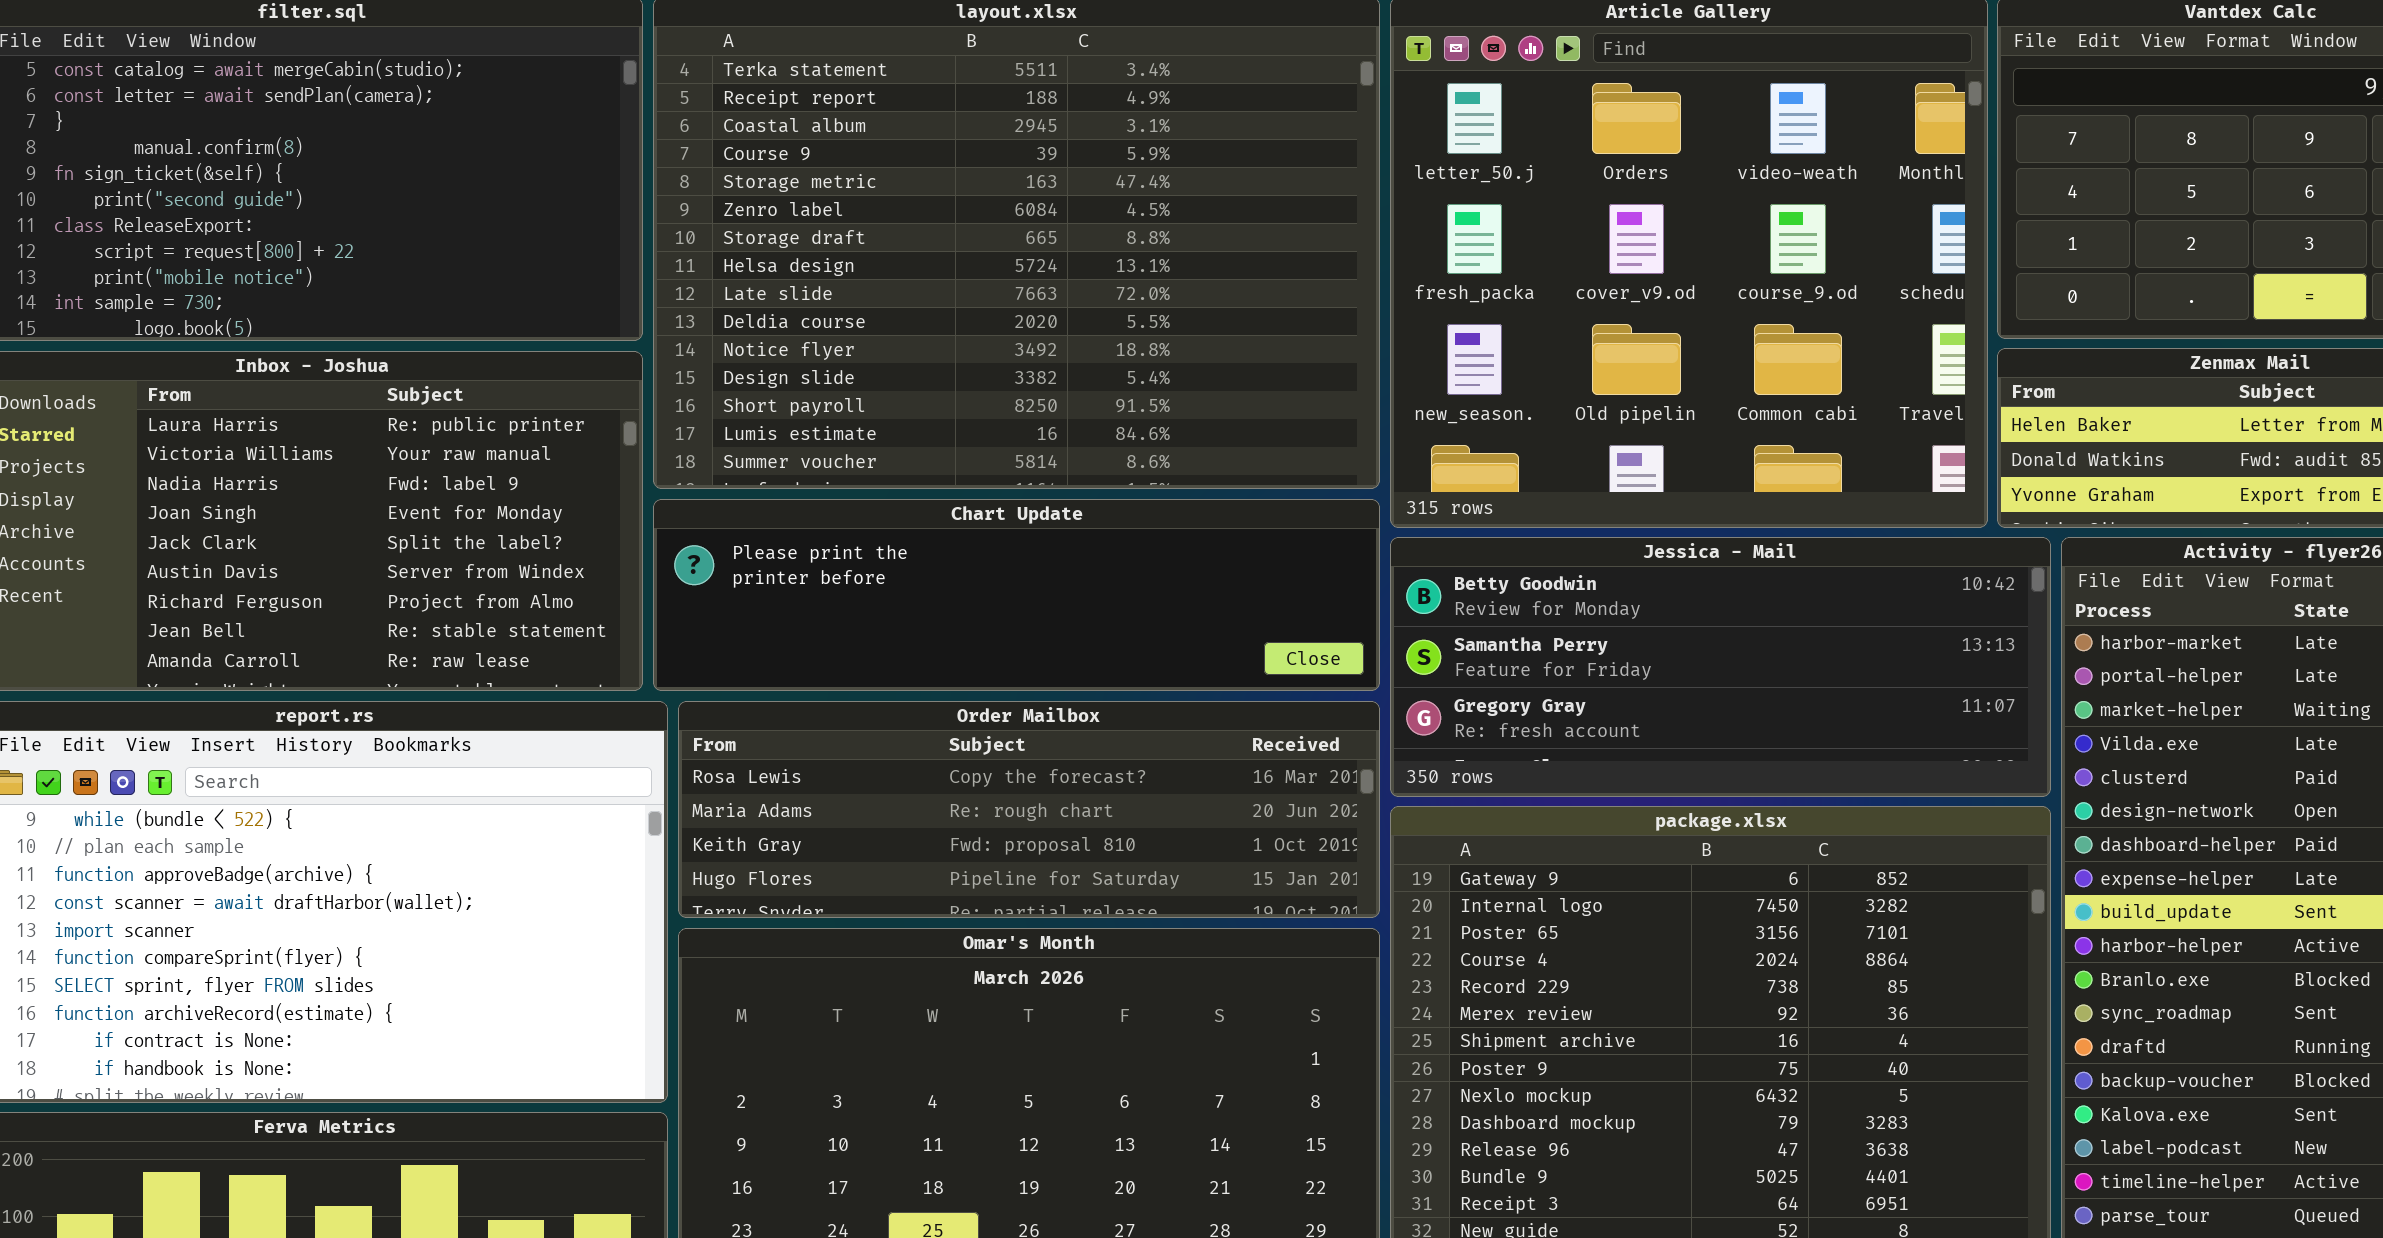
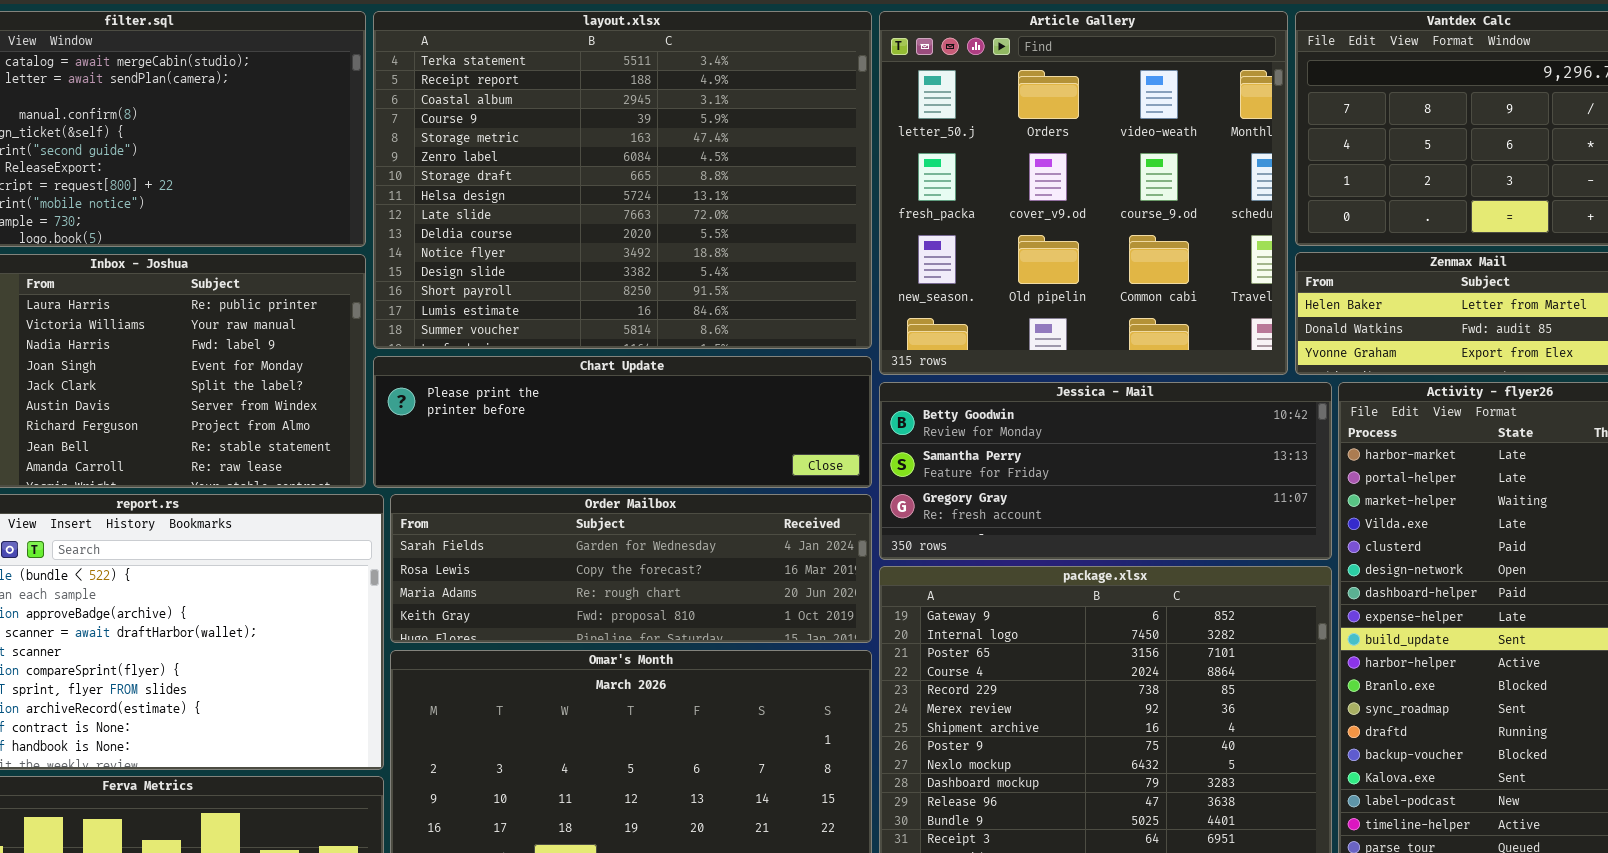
Order Mailbox: [678,701,1380,918] -> [390,494,872,643], scrolled up 1 row

